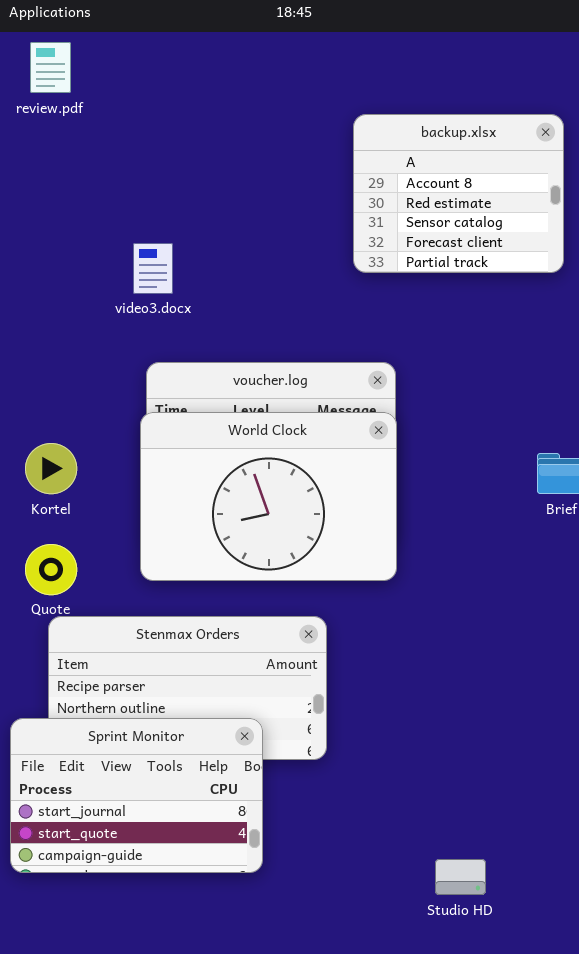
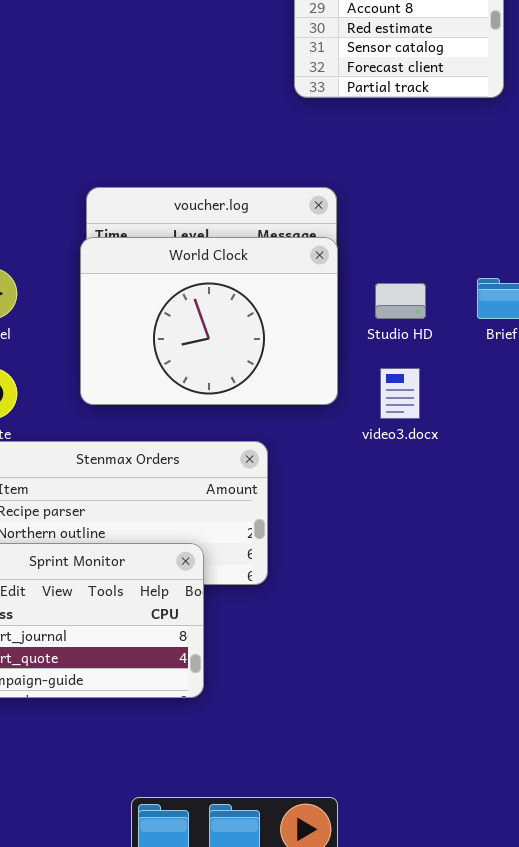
video3.docx: [133,243,173,294] -> [380,368,420,419], moved
Studio HD: [435,859,486,895] -> [375,283,426,319], moved

